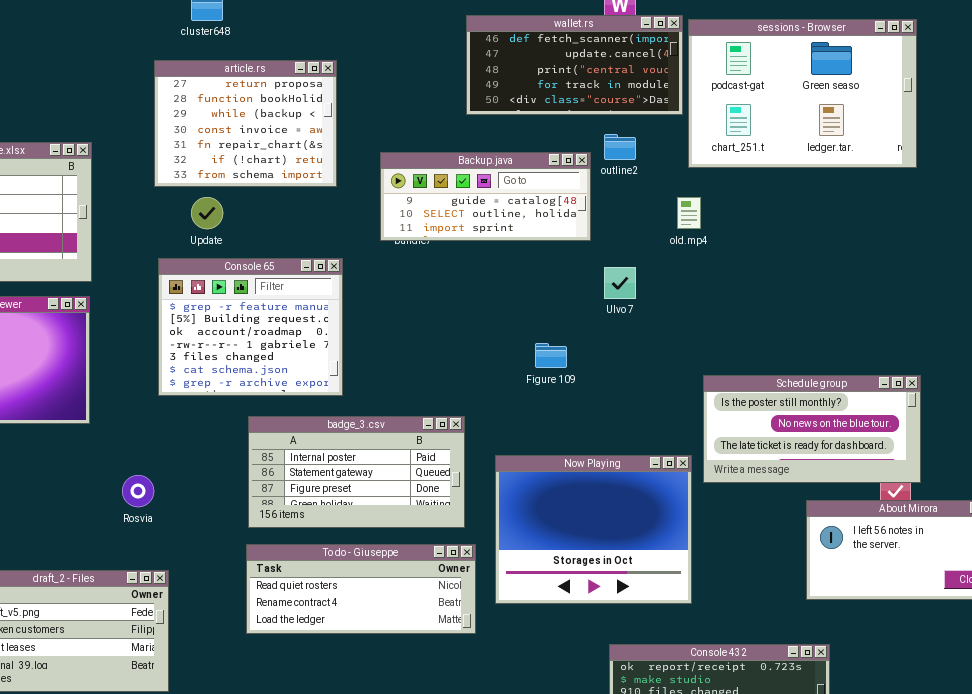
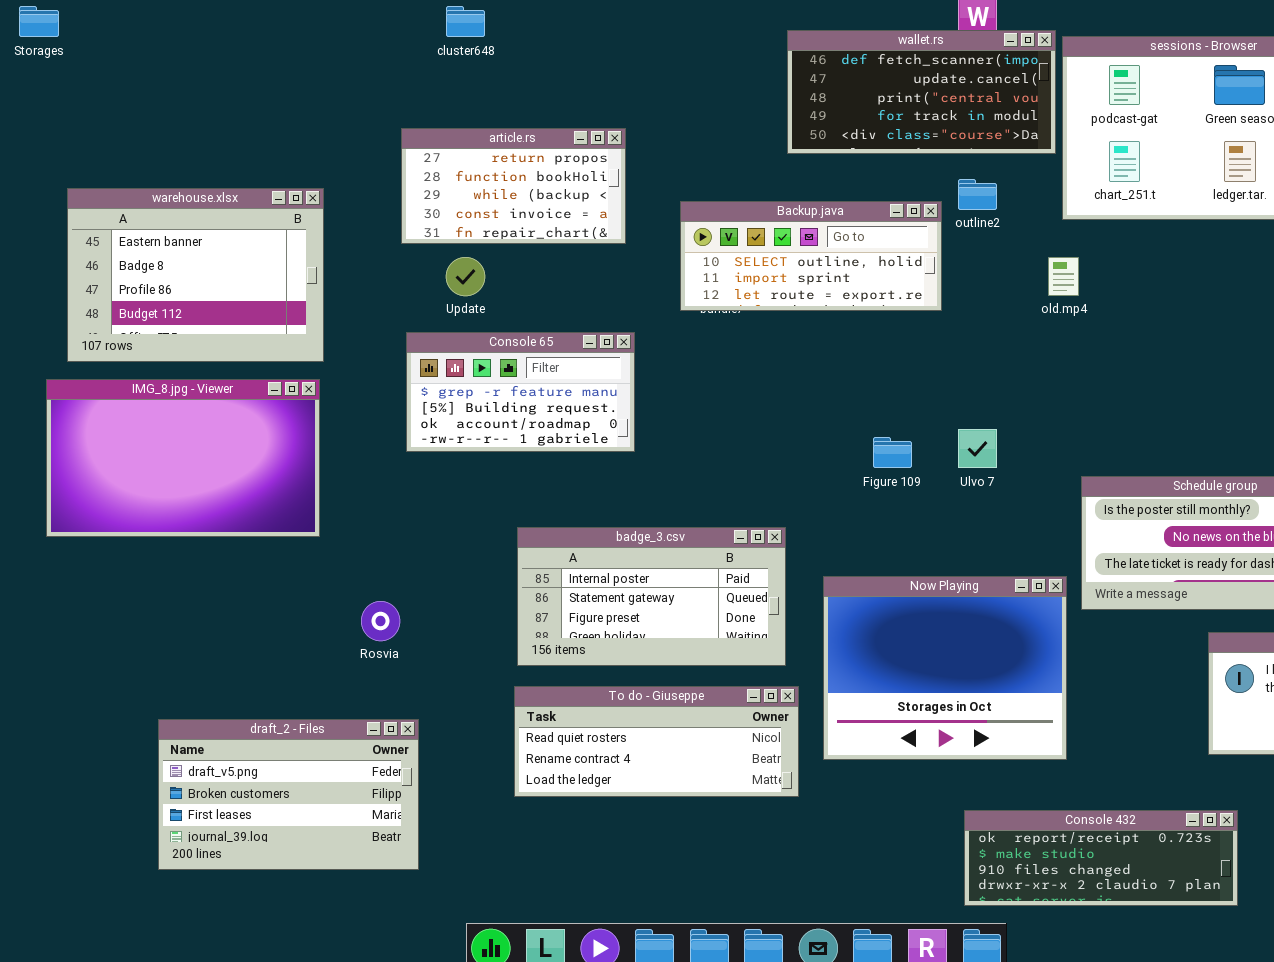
article.rs: [154,60,337,187] -> [401,128,626,244], resized
Backup.java: [380,152,591,241] -> [680,201,942,311], scrolled down 1 row
Console 65: [158,258,343,396] -> [406,332,635,452], resized
Ulvo 7: [604,267,636,299] -> [958,429,997,468], moved

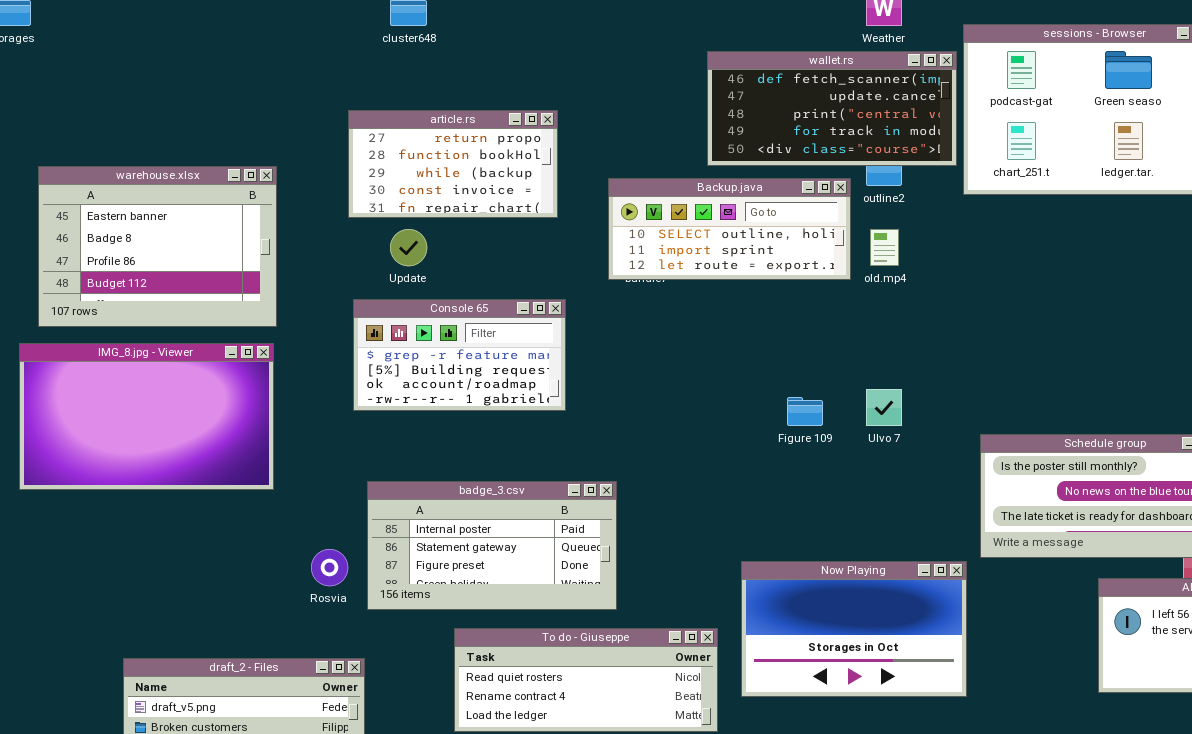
wallet.rs: [787,30,1056,154] -> [707,51,957,166], moved
old.mp4: [1048,257,1079,296] -> [870,229,899,266], moved
badge_3.csv: [517,527,786,666] -> [367,481,617,610], moved
Now Playing: [823,576,1067,760] -> [741,561,967,697], resized

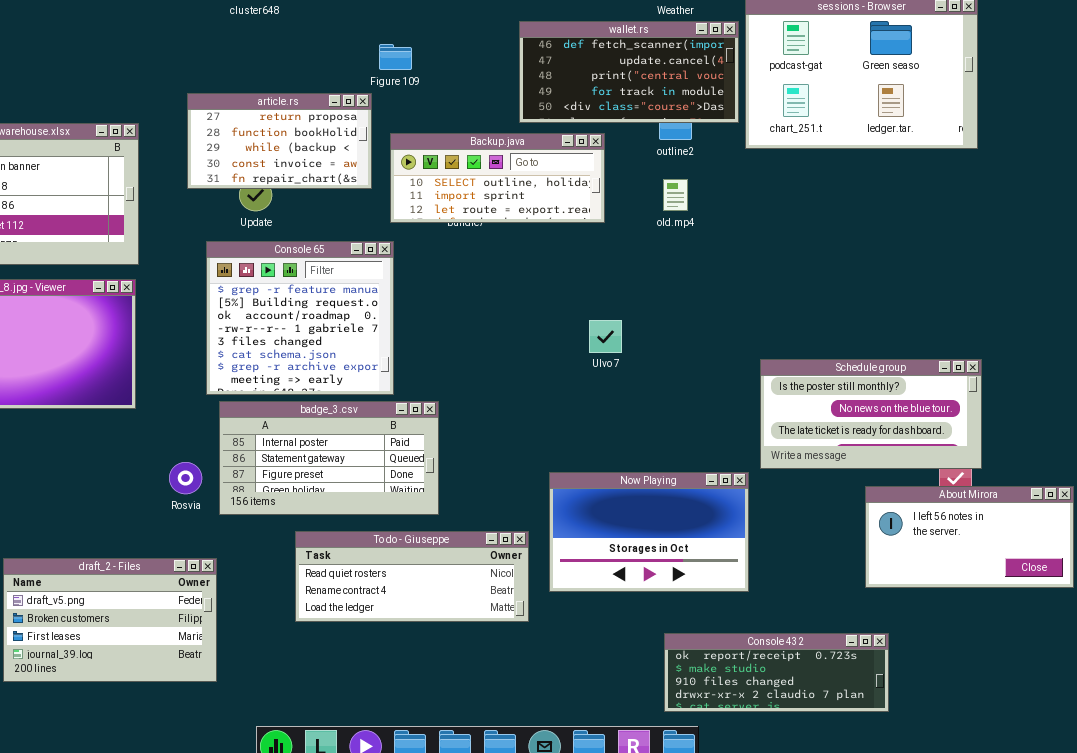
article.rs: [348,110,558,218] -> [187,93,372,189], moved
Backup.java: [608,178,851,280] -> [390,133,605,223], moved
Console 65: [353,299,566,411] -> [206,241,394,395], resized
Ulvo 7: [866,389,902,426] -> [589,320,622,353], moved
Figure 109: [787,397,823,426] -> [379,44,412,70], moved

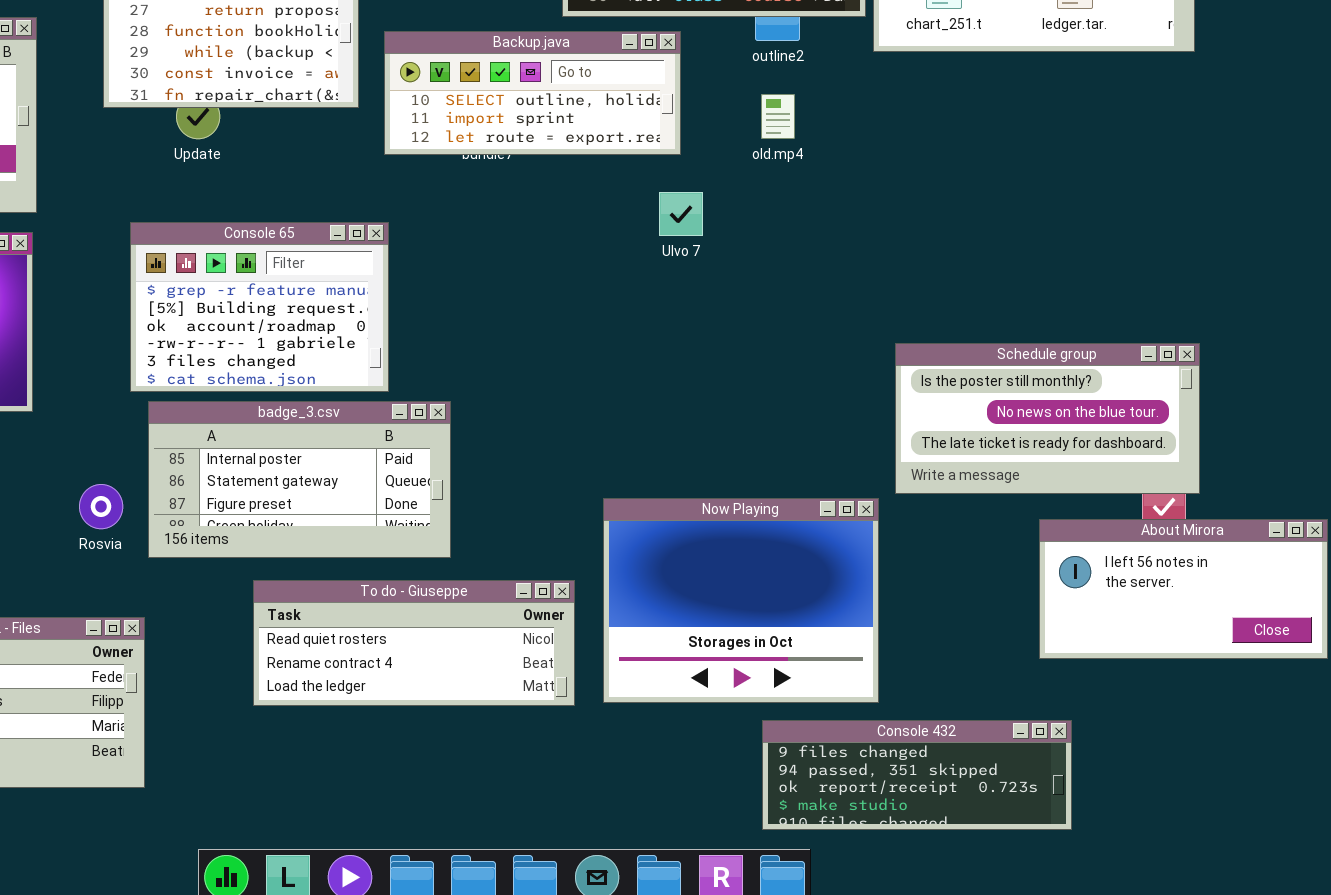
Console 65: [206,241,394,395] -> [130,222,389,392], resized
Ulvo 7: [589,320,622,353] -> [659,192,703,236], moved
Now Playing: [549,472,749,592] -> [603,498,879,703], resized
Console 432: [664,633,889,712] -> [762,720,1072,830], scrolled up 2 rows

